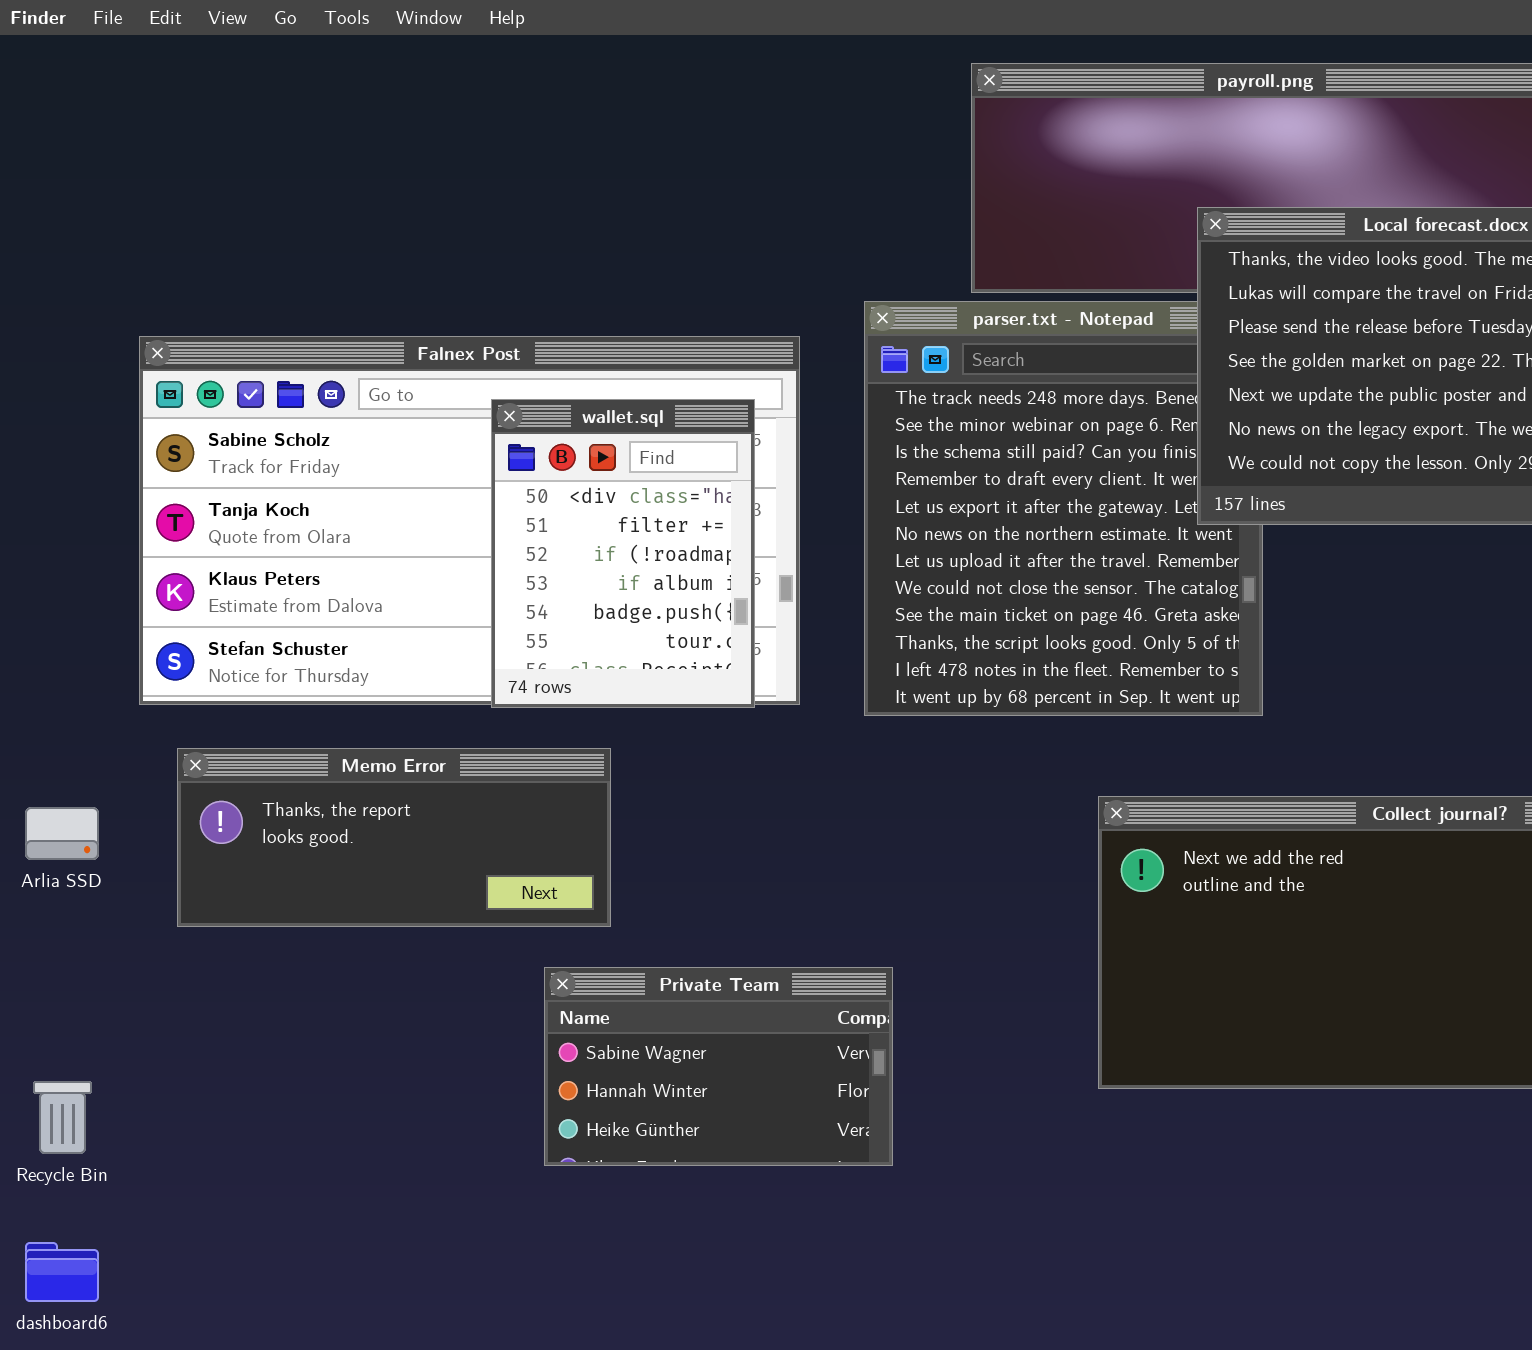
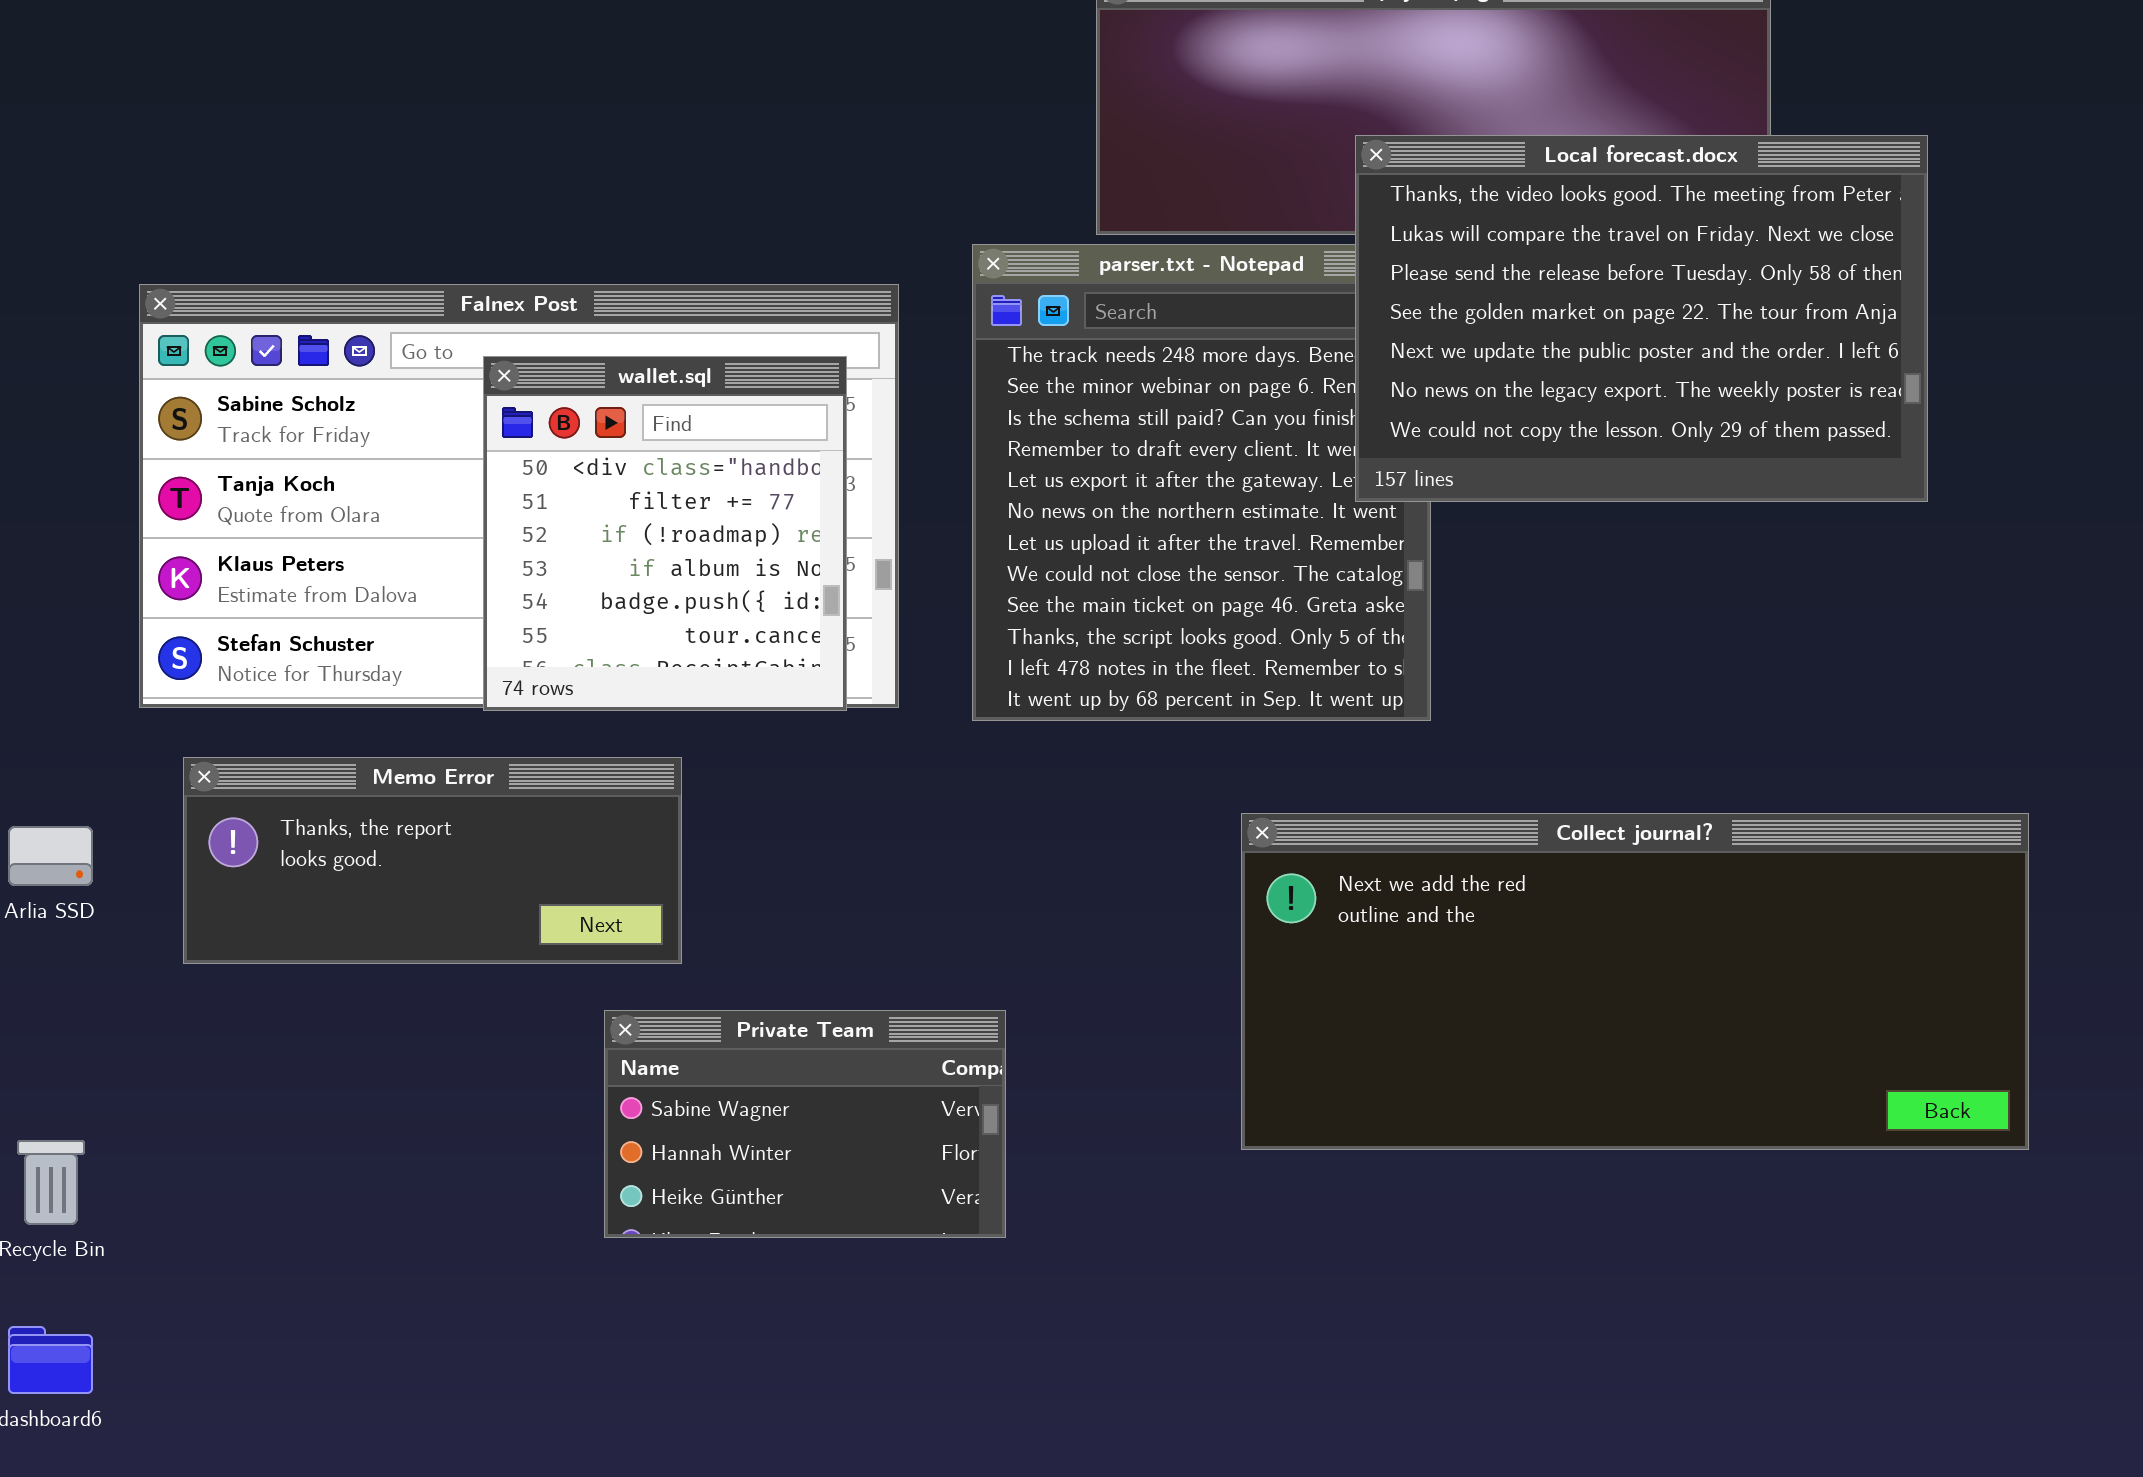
wallet.sql: [491,399,755,708] -> [483,356,847,711], resized

